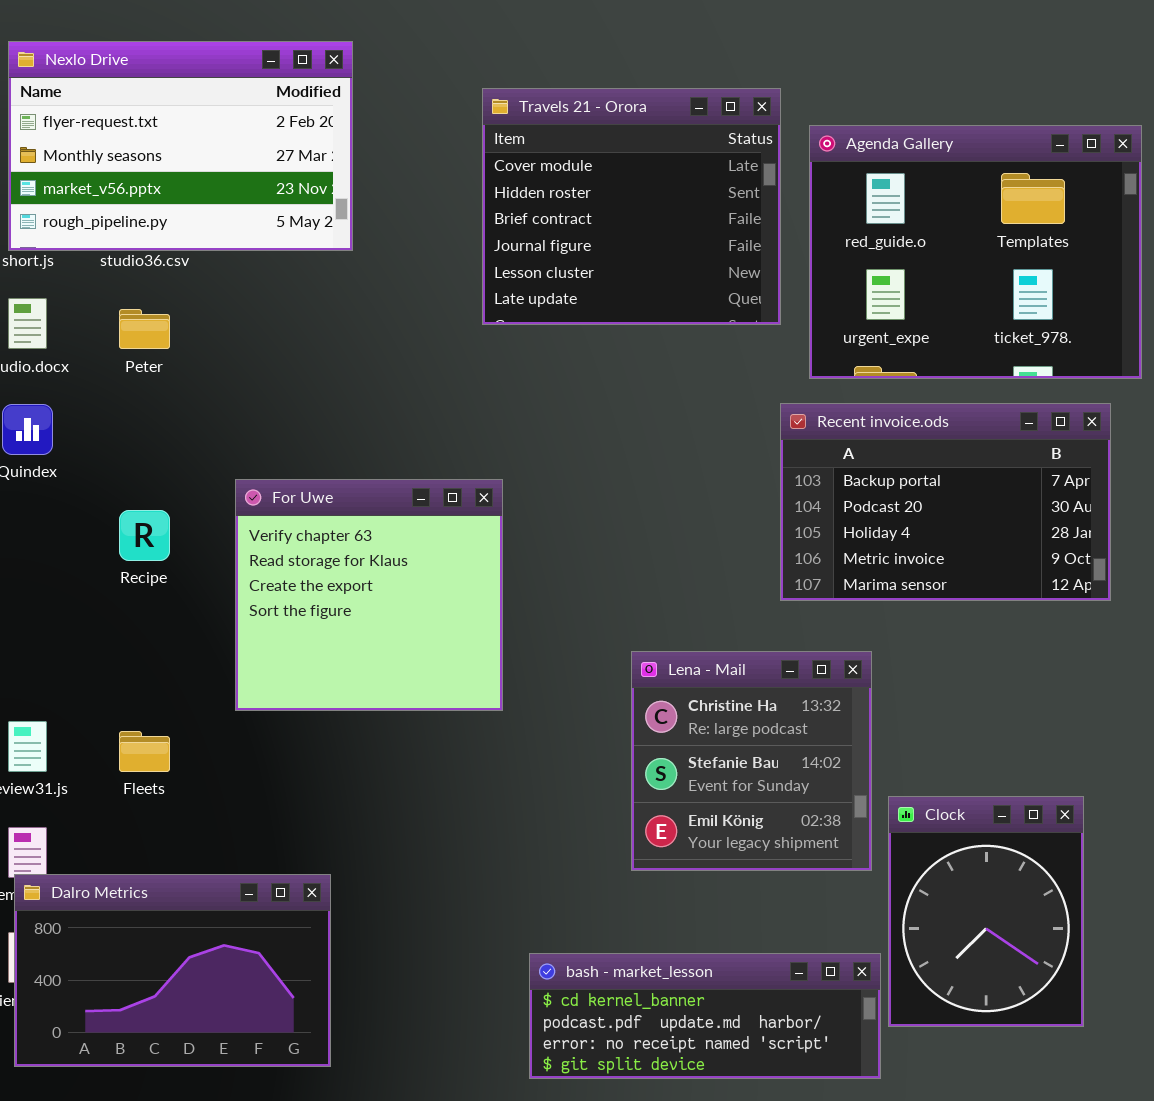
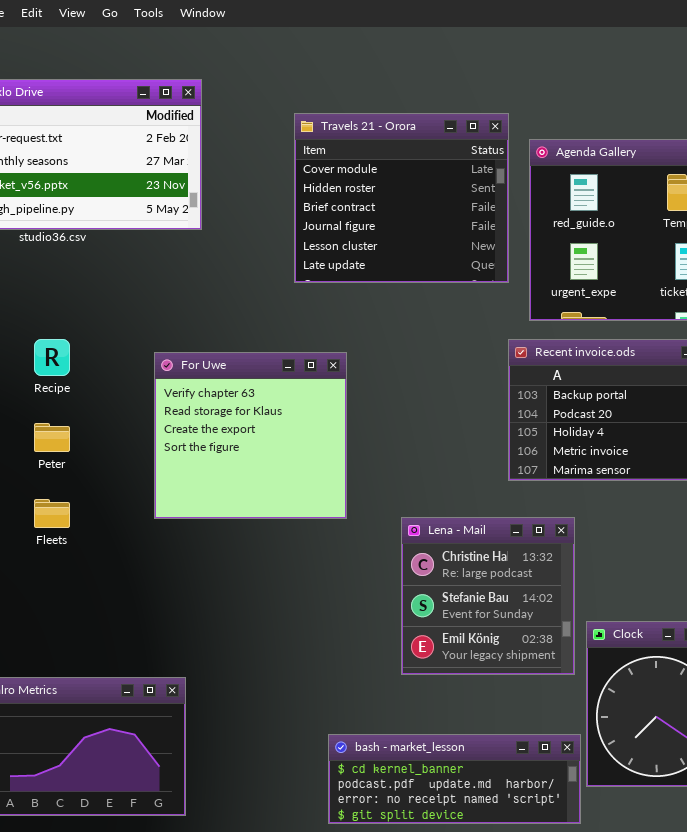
Peter: [119,309,170,349] -> [34,423,70,452], moved
For Uwe: [235,479,503,711] -> [154,352,347,519], moved
Recipe: [119,510,170,561] -> [34,339,70,376], moved
Fleets: [119,731,170,772] -> [34,499,70,528], moved

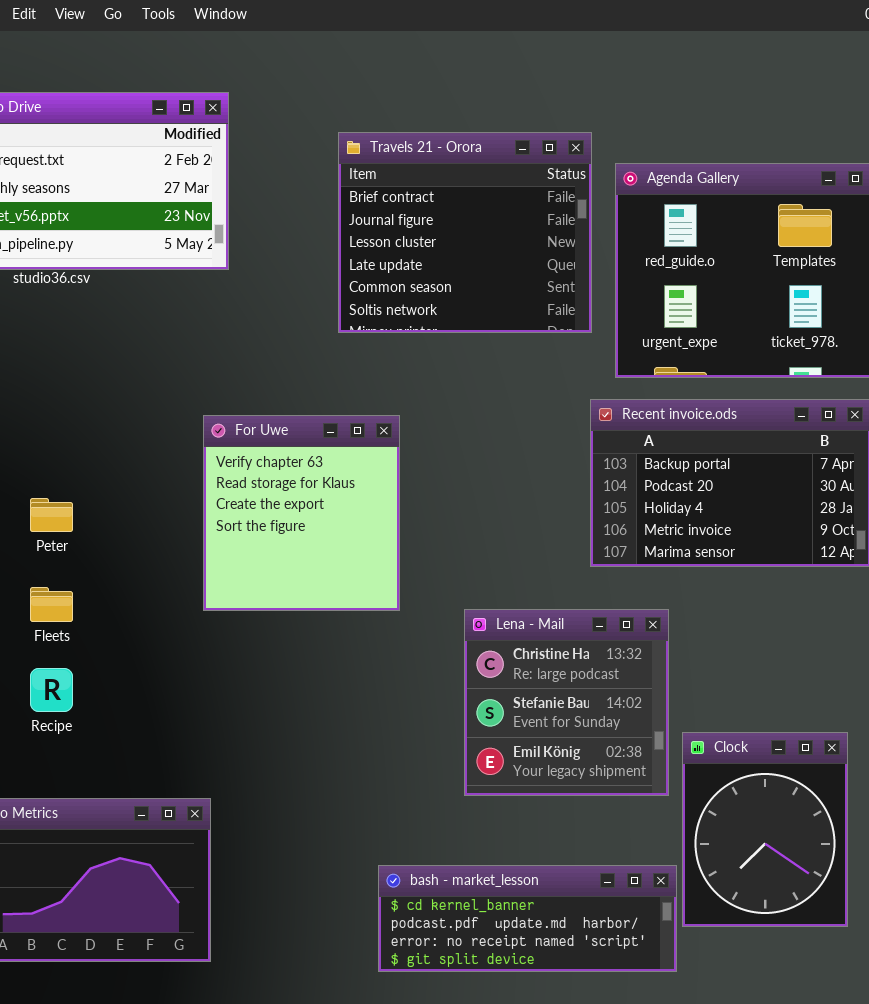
Travels 21 - Orora: [294,113,509,283] -> [338,132,592,333], scrolled down 2 rows
Recipe: [34,339,70,376] -> [30,668,73,712], moved
For Uwe: [154,352,347,519] -> [203,415,400,611], resized

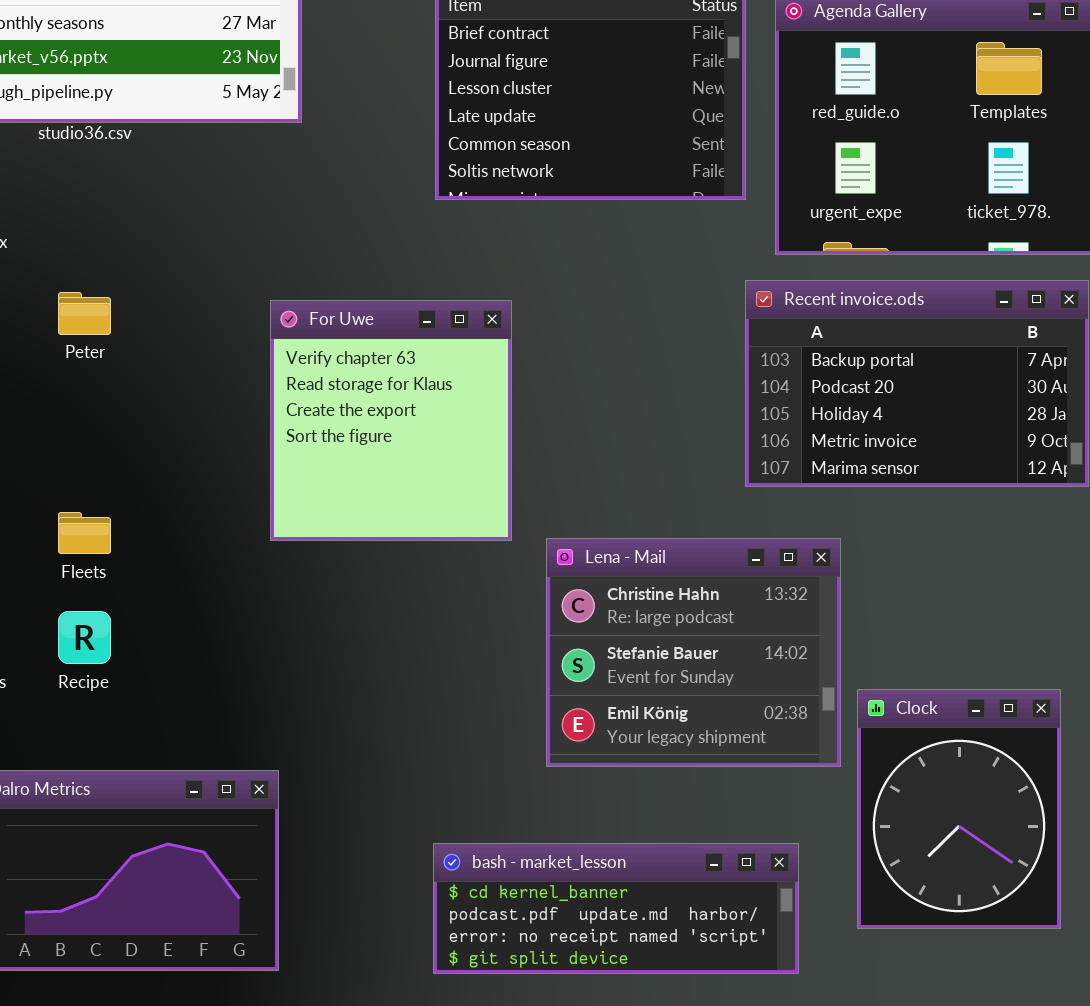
Peter: [30,498,73,532] -> [58,292,111,335], moved
Lena - Mail: [464,609,669,796] -> [546,538,841,767], resized
bash - market_lesson: [378,865,677,972] -> [433,843,799,974], moved

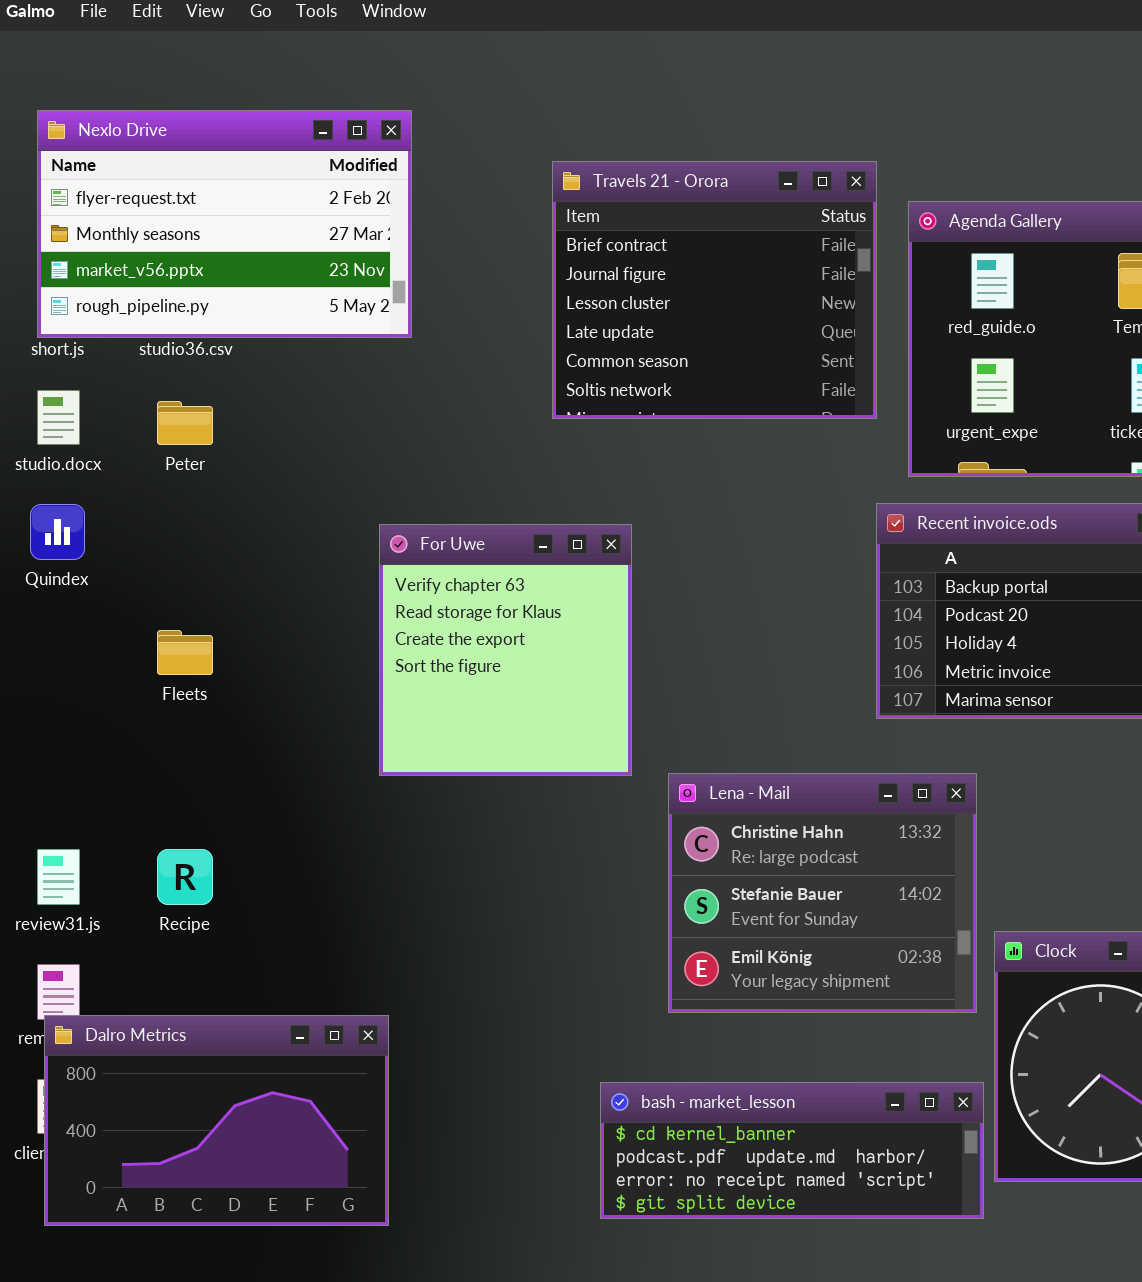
Peter: [58,292,111,335] -> [157,401,213,445], moved
Fleets: [58,512,111,554] -> [157,630,213,675], moved
bash - market_lesson: [433,843,799,974] -> [600,1082,984,1219], moved

